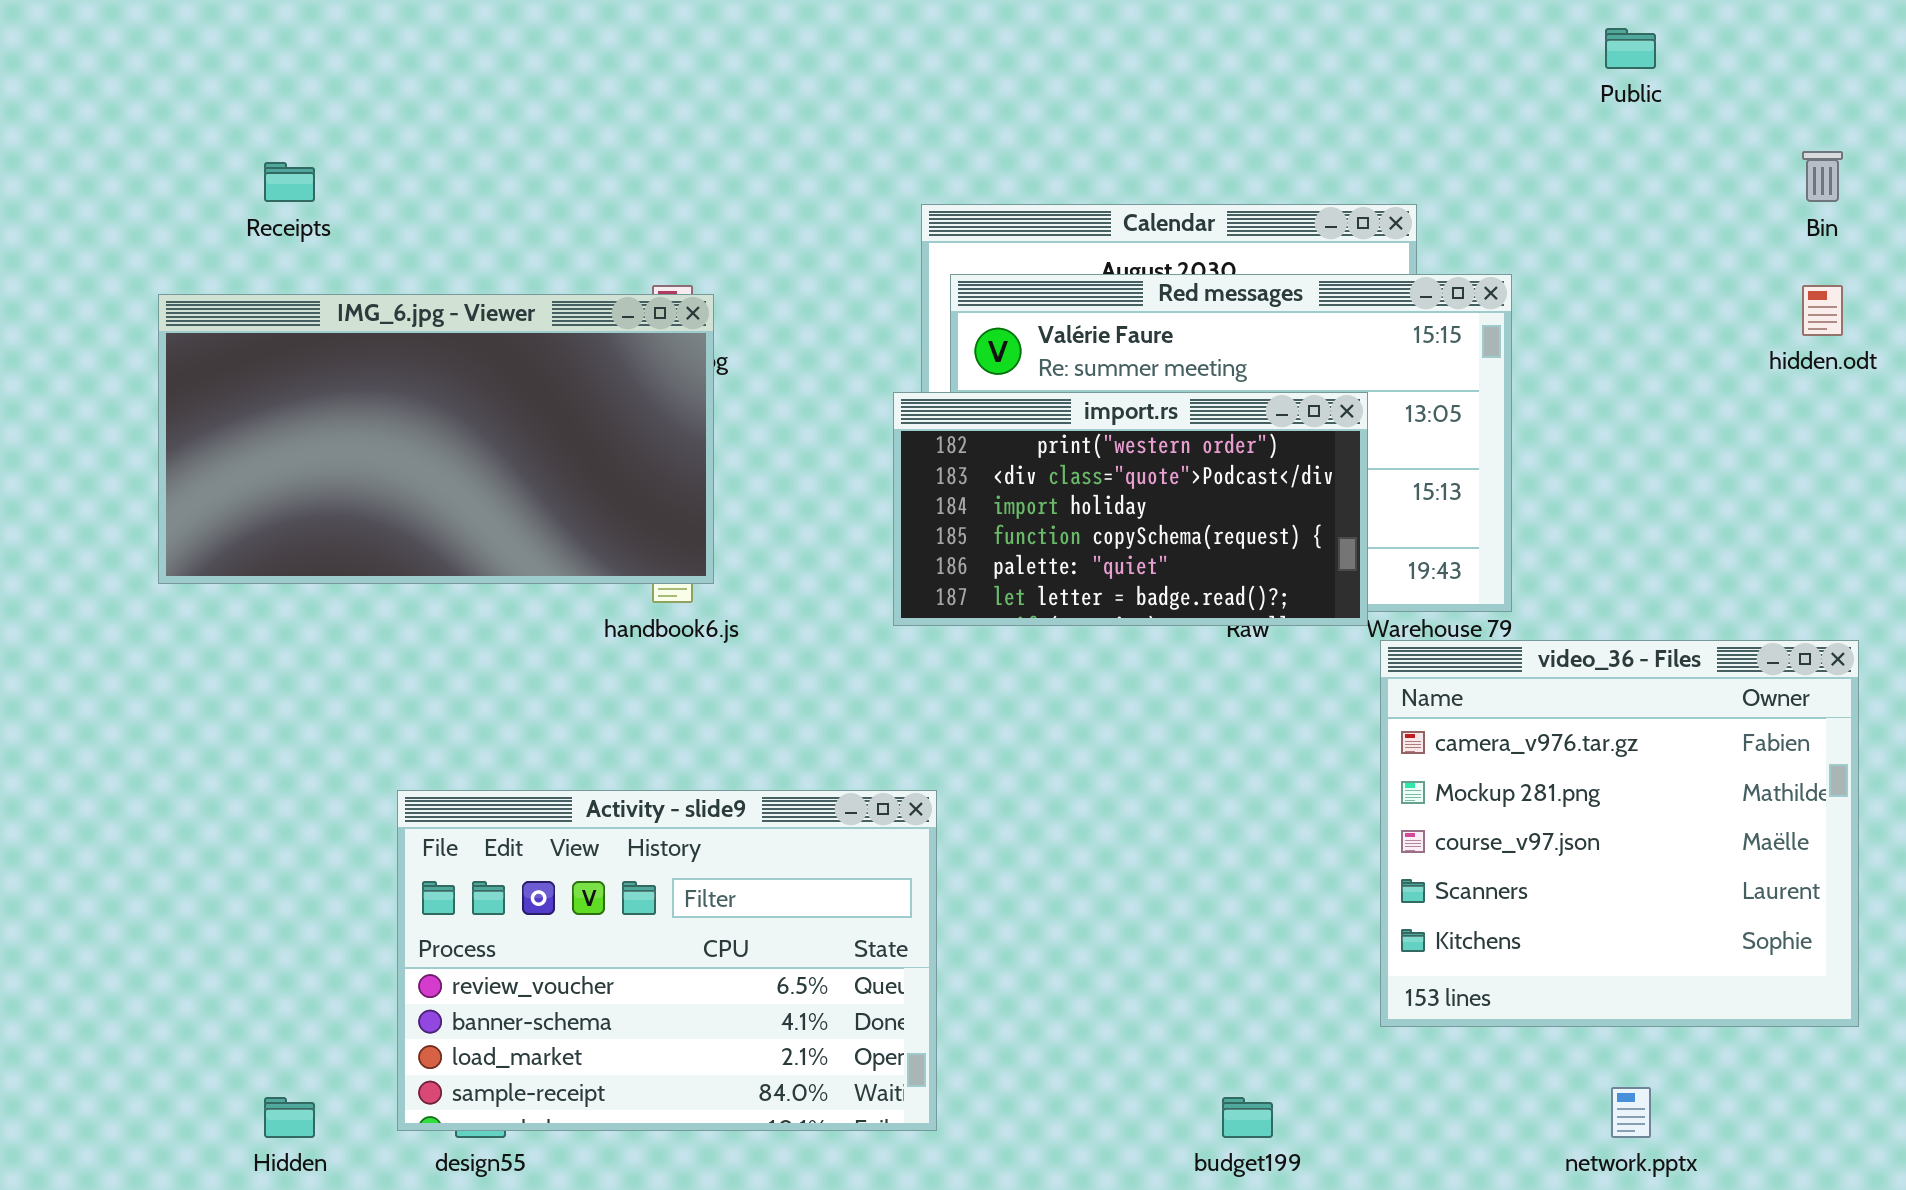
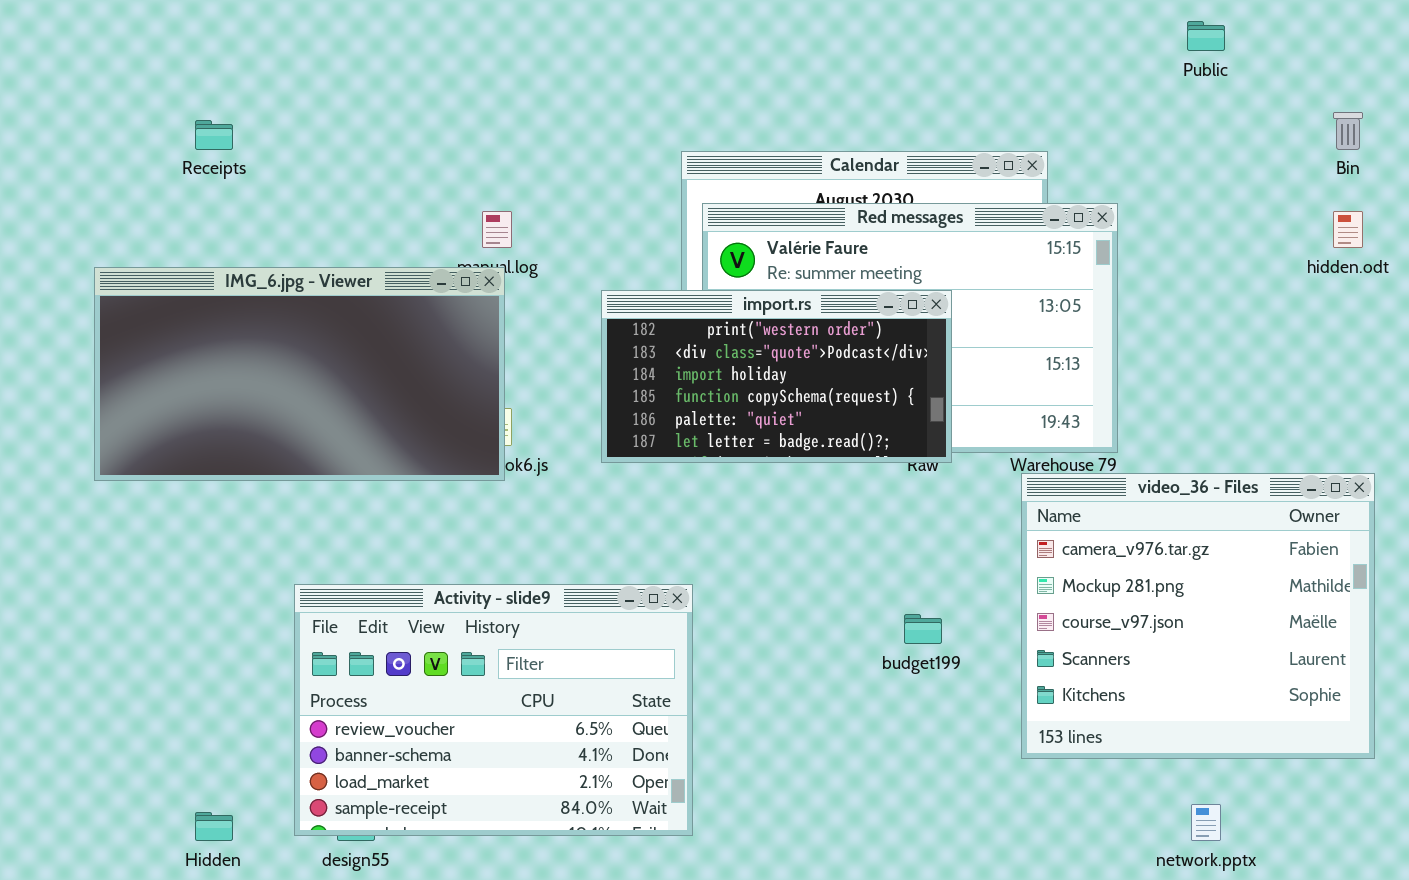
IMG_6.jpg - Viewer: [158,294,714,584] -> [94,267,505,481], moved
import.rs: [893,392,1368,626] -> [601,290,952,463], moved
budget199: [1222,1097,1273,1138] -> [904,614,942,644], moved

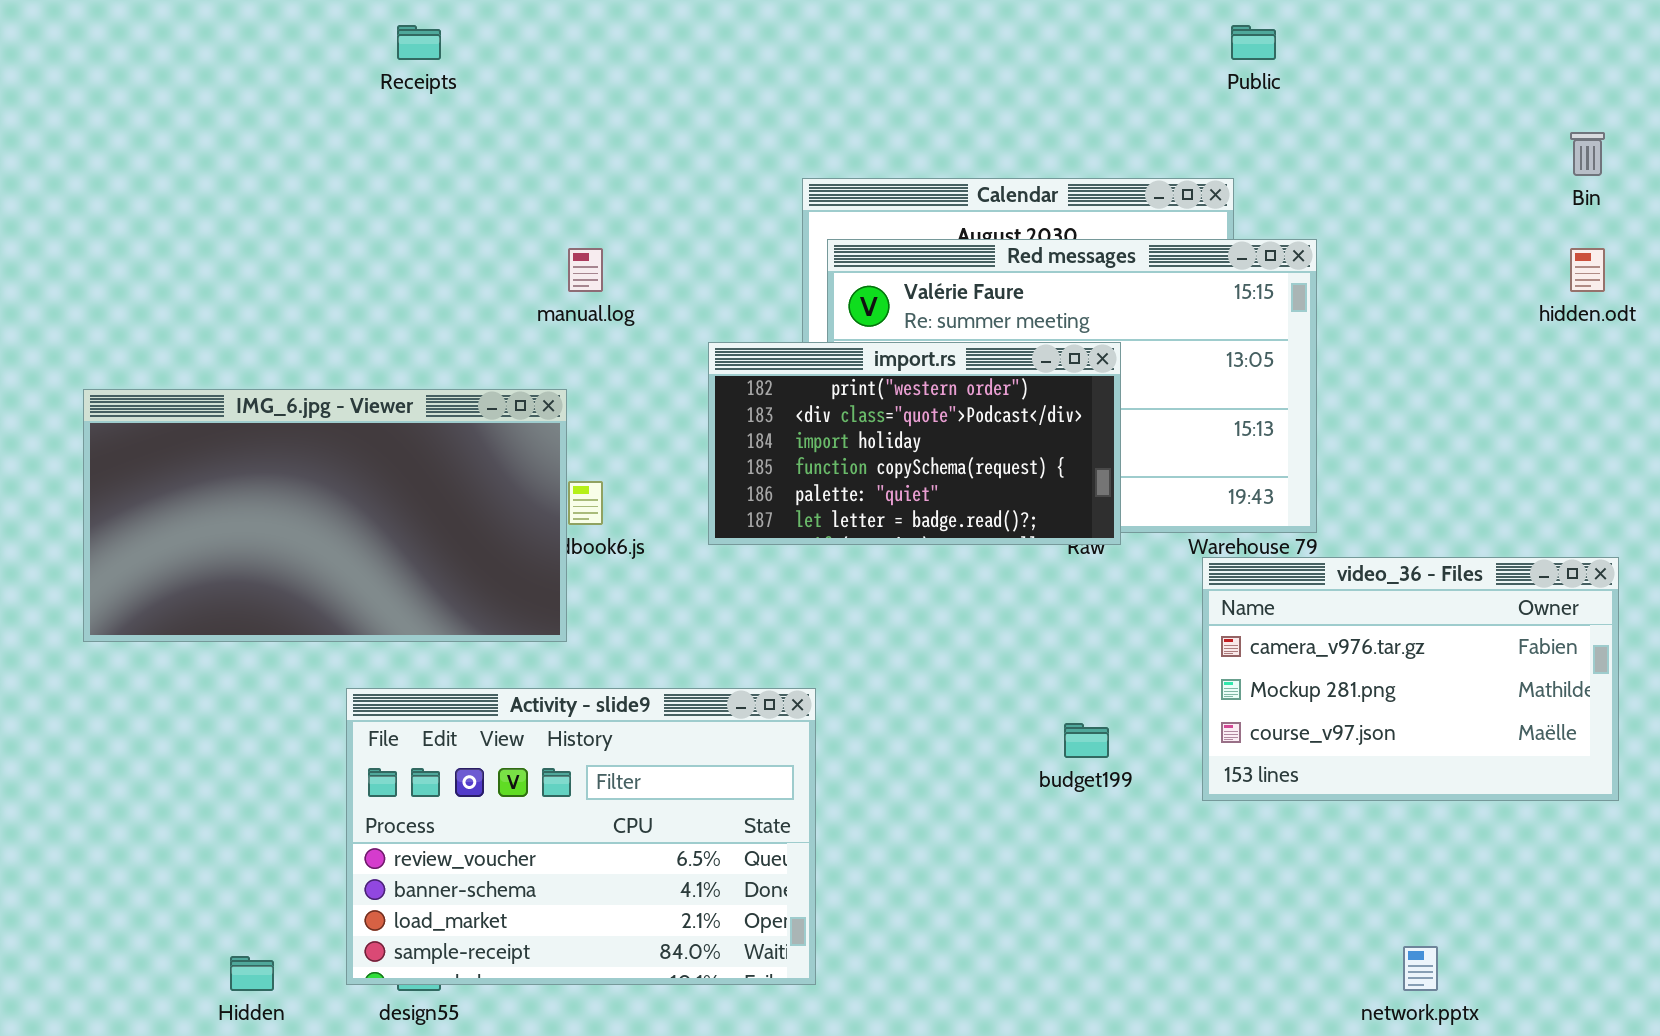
Public: [1187,21,1225,51] -> [1231,25,1276,60], moved
Receipts: [195,120,233,150] -> [397,25,441,60], moved
IMG_6.jpg - Viewer: [94,267,505,481] -> [83,389,567,642], moved
video_36 - Files: [1021,473,1375,759] -> [1202,557,1619,801], resized

